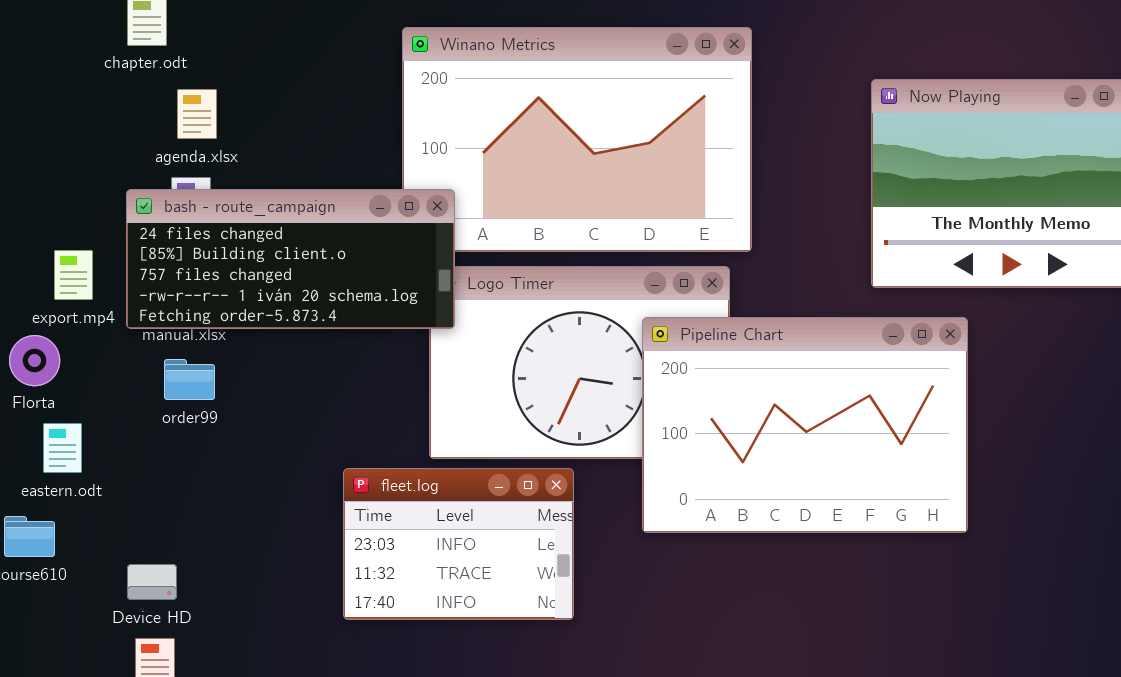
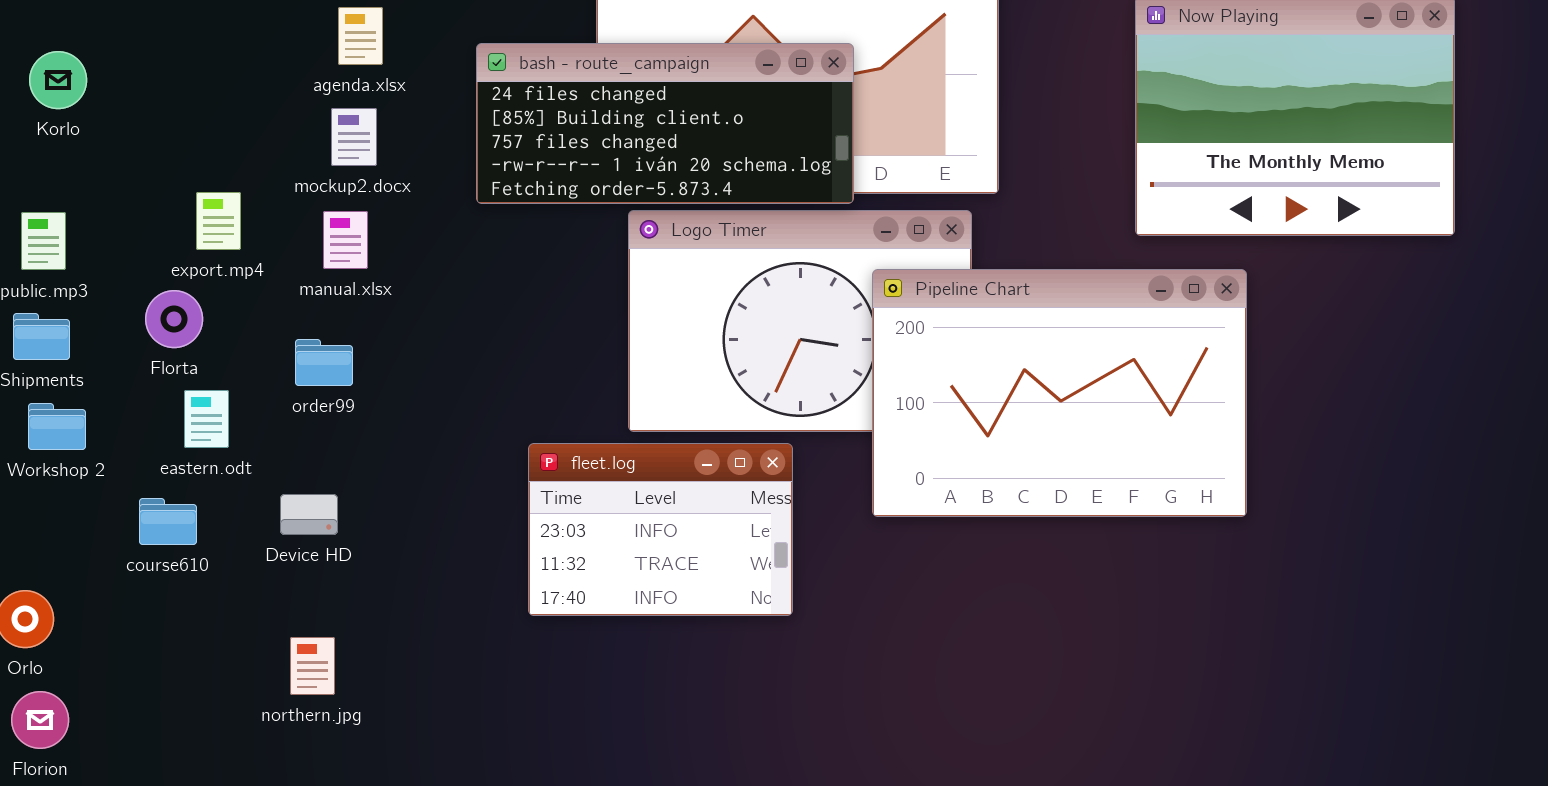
bash - route_campaign: [126,189,455,329] -> [476,43,854,204], moved
order99: [164,359,215,400] -> [295,339,353,386], moved
Device HD: [127,564,177,600] -> [280,494,338,535], moved

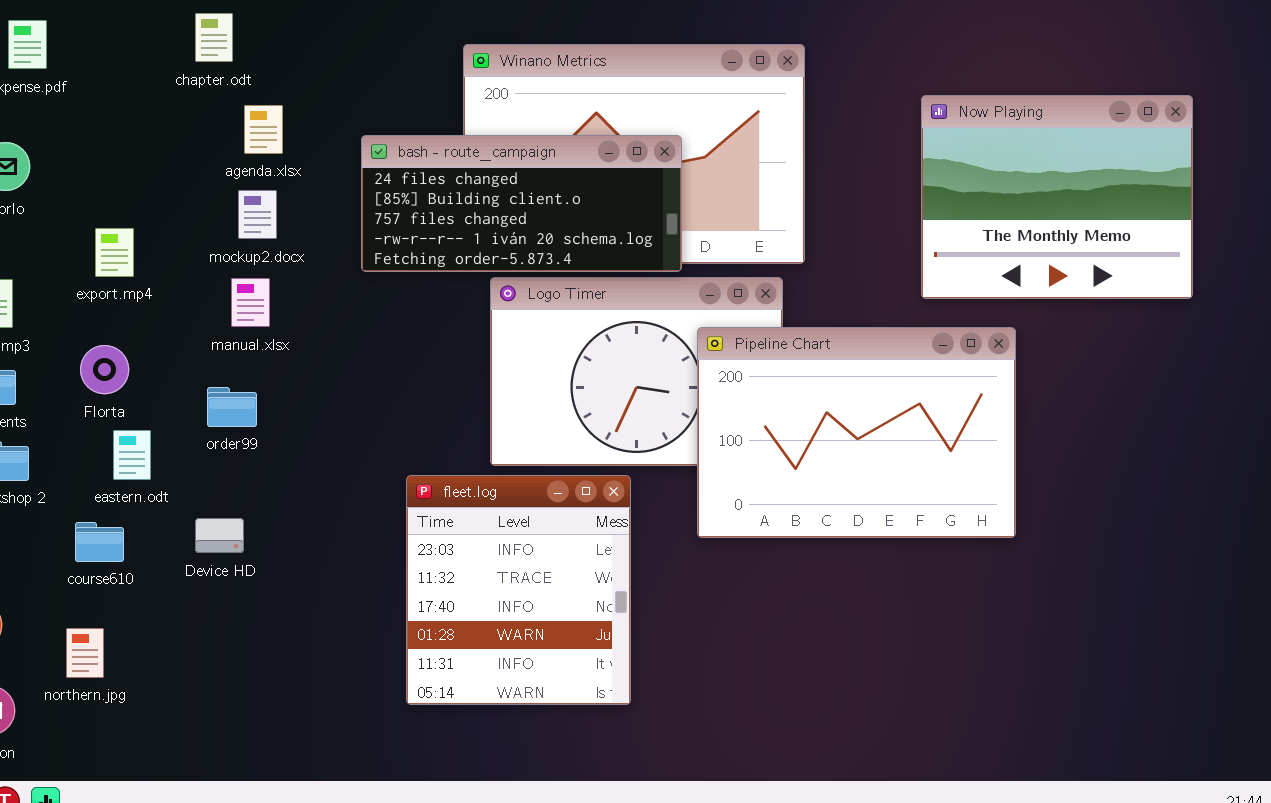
export.mp4: [196,192,241,250] -> [95,228,134,277], moved
fleet.log: [528,443,793,616] -> [406,475,631,705], resized
northern.jpg: [290,637,335,695] -> [66,628,104,678], moved

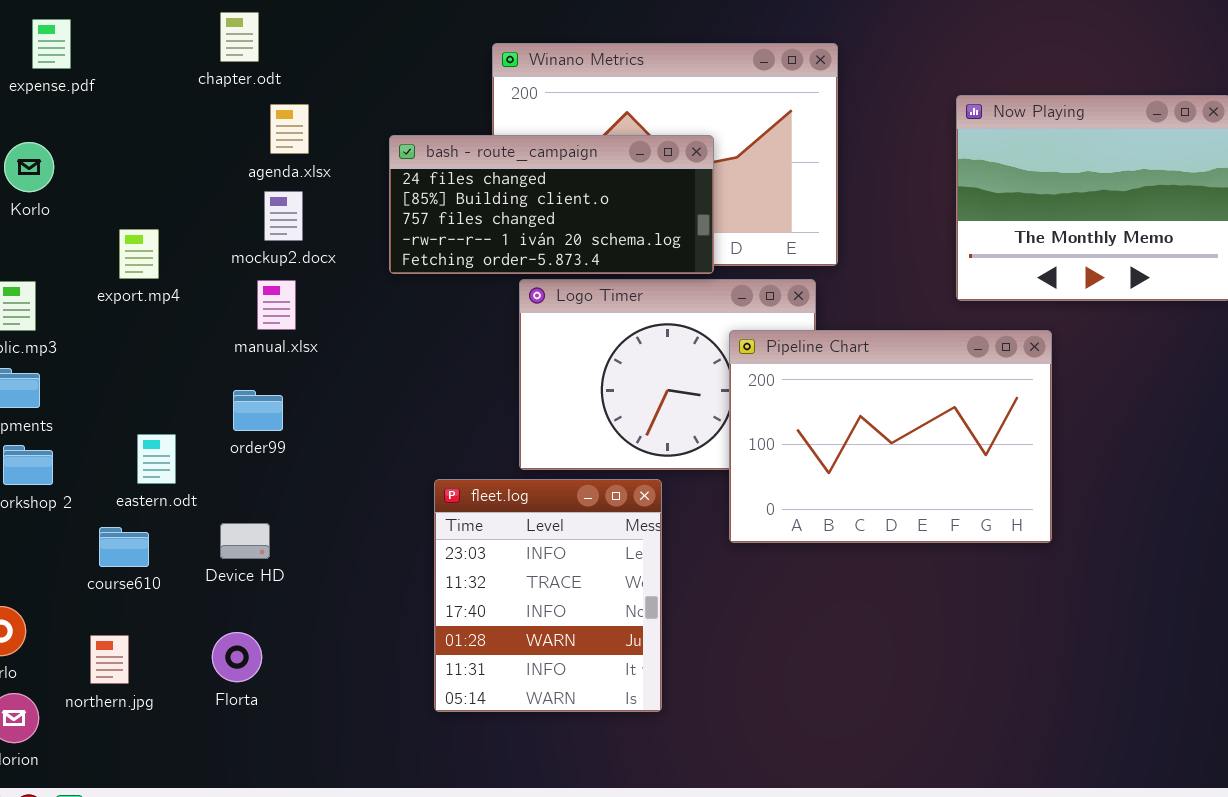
Florta: [80,345,129,394] -> [212,632,262,682], moved

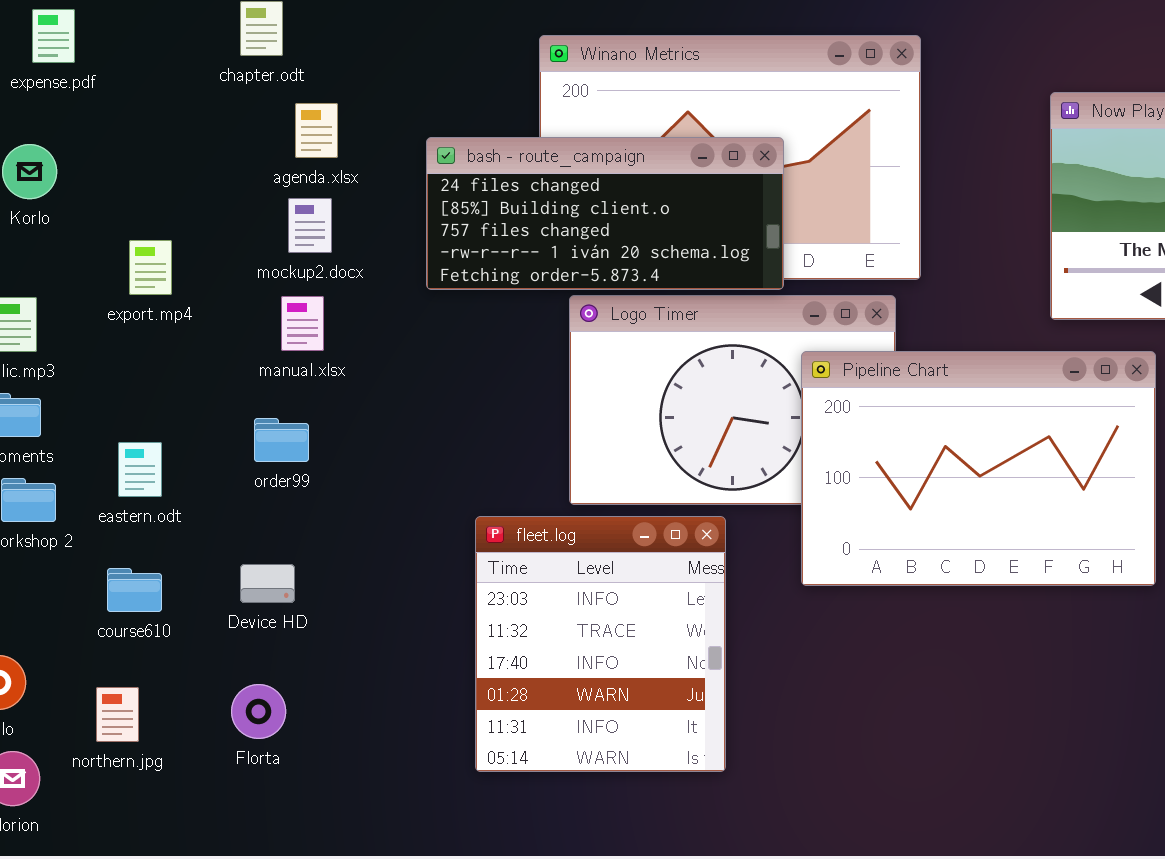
eastern.odt: [137,434,176,484] -> [118,442,162,497], moved

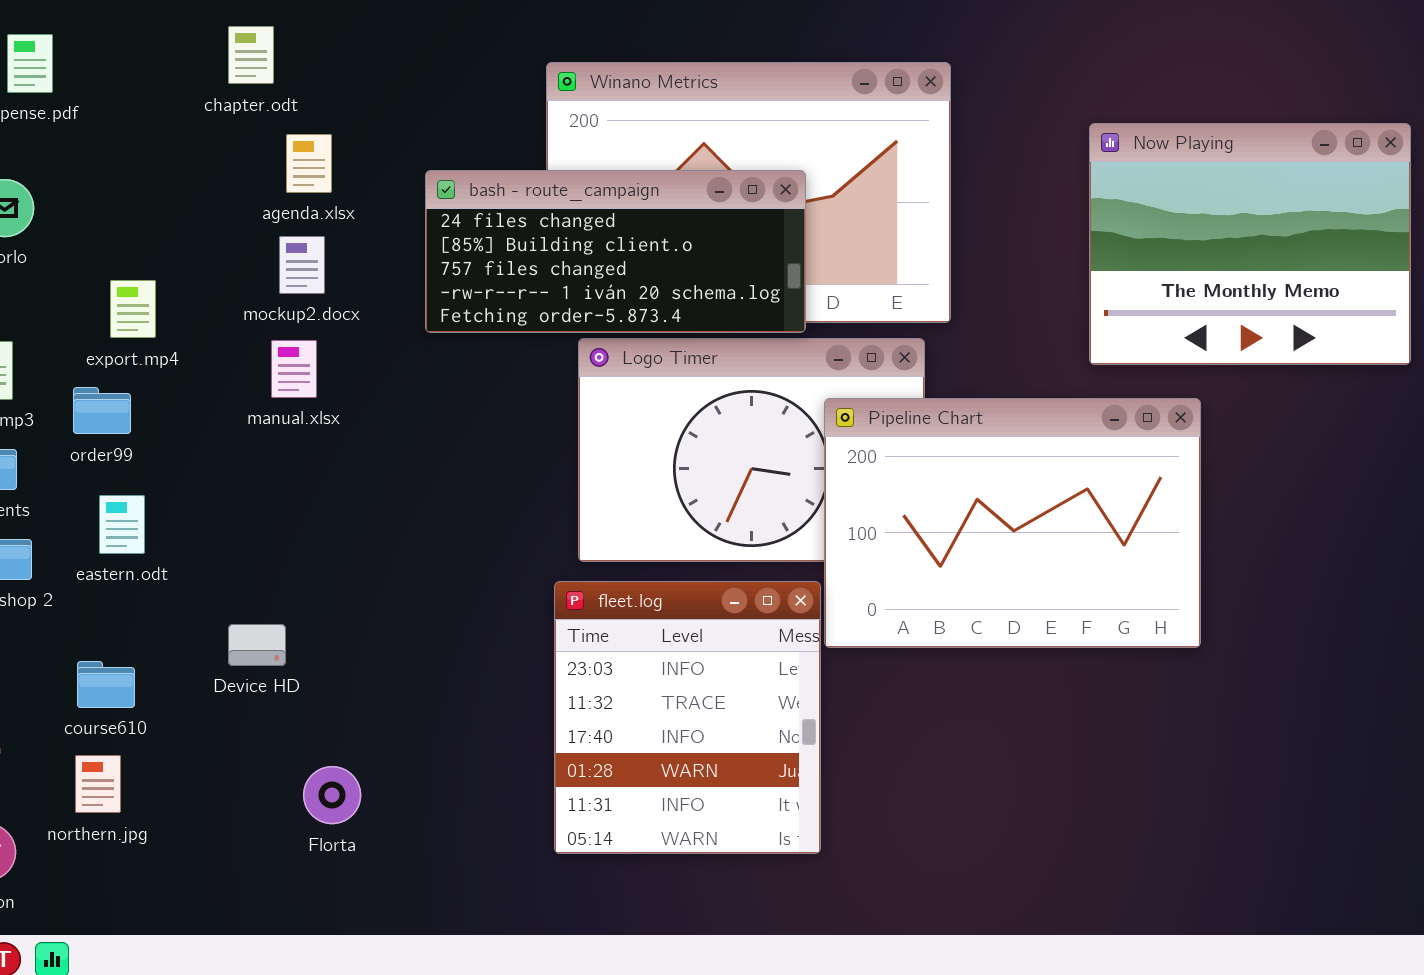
order99: [254,418,309,462] -> [73,387,131,434], moved
fleet.log: [475,516,726,772] -> [554,581,821,854], moved
course610: [107,568,162,612] -> [77,661,135,708], moved
Florta: [231,684,286,739] -> [303,766,361,824], moved

